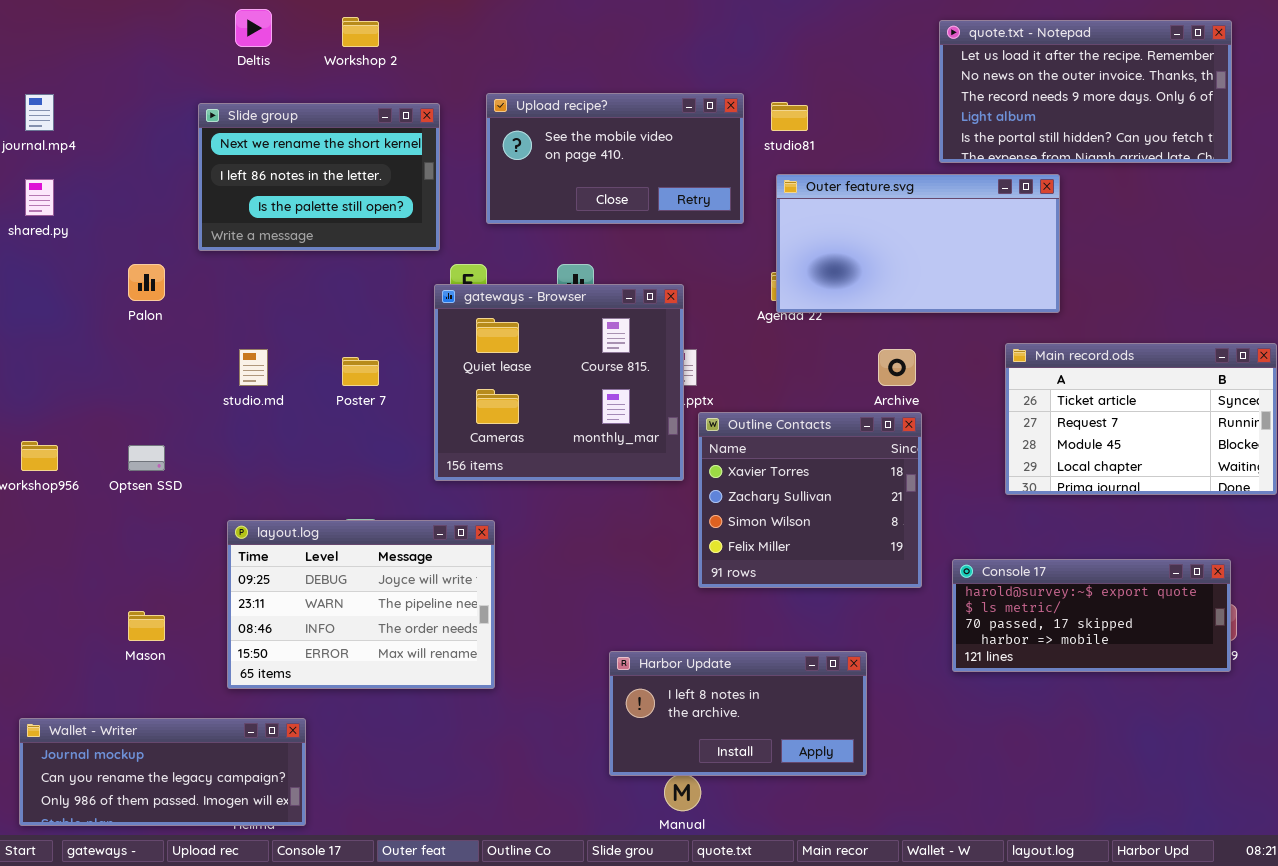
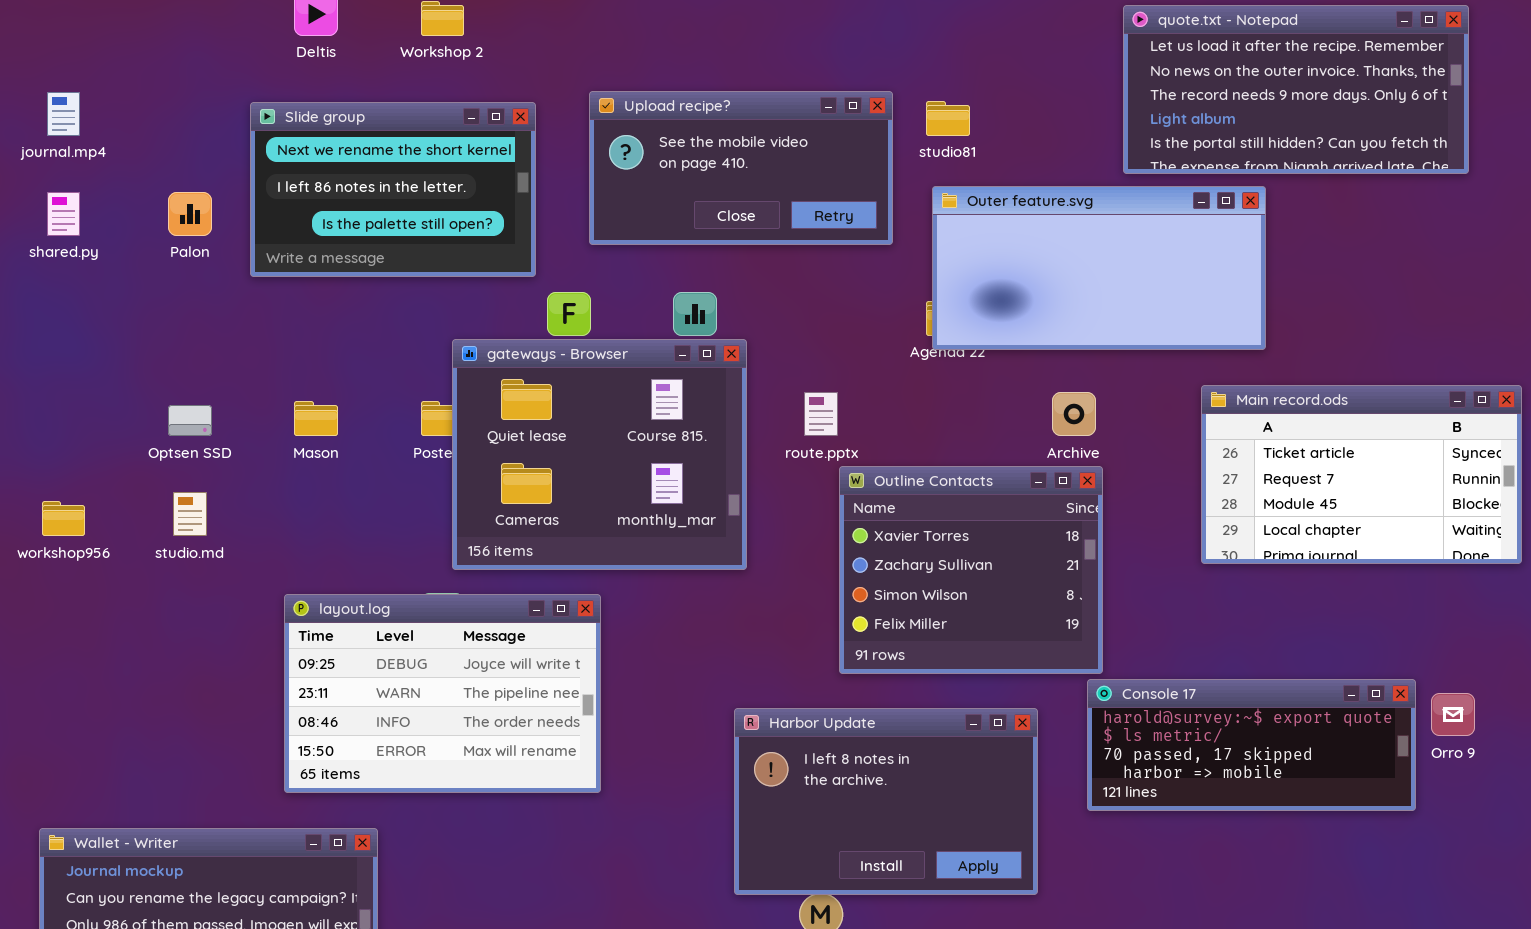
Palon: [128,264,165,301] -> [168,192,212,236], moved
gateways - Browser: [434,284,684,481] -> [452,339,747,570], moved
studio.md: [239,349,268,386] -> [173,492,207,536], moved
Optsen SSD: [128,445,165,471] -> [168,405,212,436], moved
Console 17: [952,559,1231,672] -> [1087,679,1416,811], moved
Mason: [128,611,165,641] -> [294,401,338,436], moved
Harbor Update: [609,651,867,776] -> [734,708,1038,895], resized

